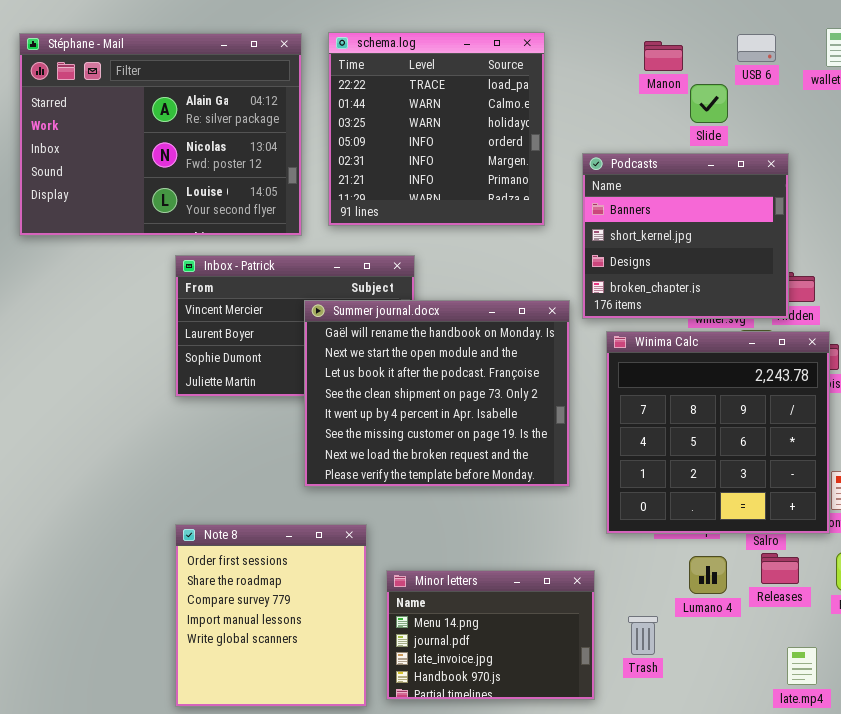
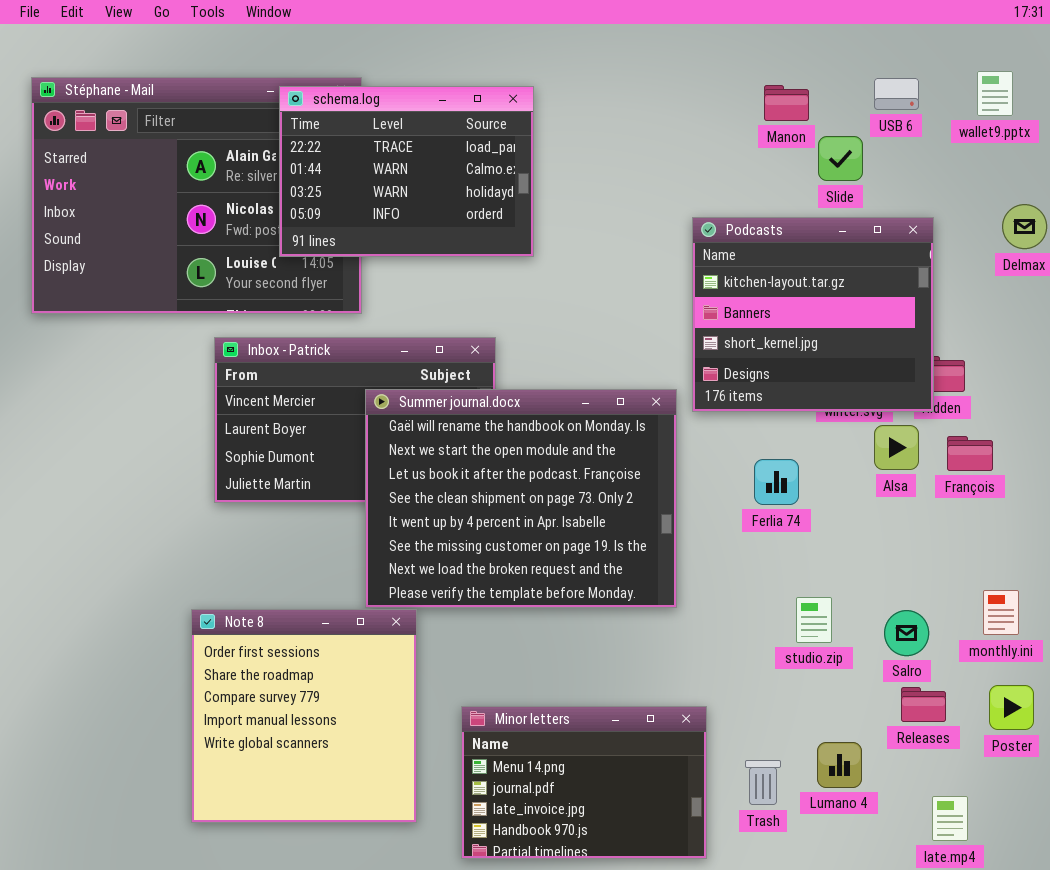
schema.log: [328,32,545,226] -> [279,86,534,257], moved, resized
Podcasts: [582,153,789,319] -> [692,217,934,412], scrolled up 1 row
Winima Calc: [606,331,830,534] -> none, closed
Note 8: [175,524,367,707] -> [191,609,417,823], moved
Lumano 4: [689,556,727,594] -> [817,742,862,788], moved

